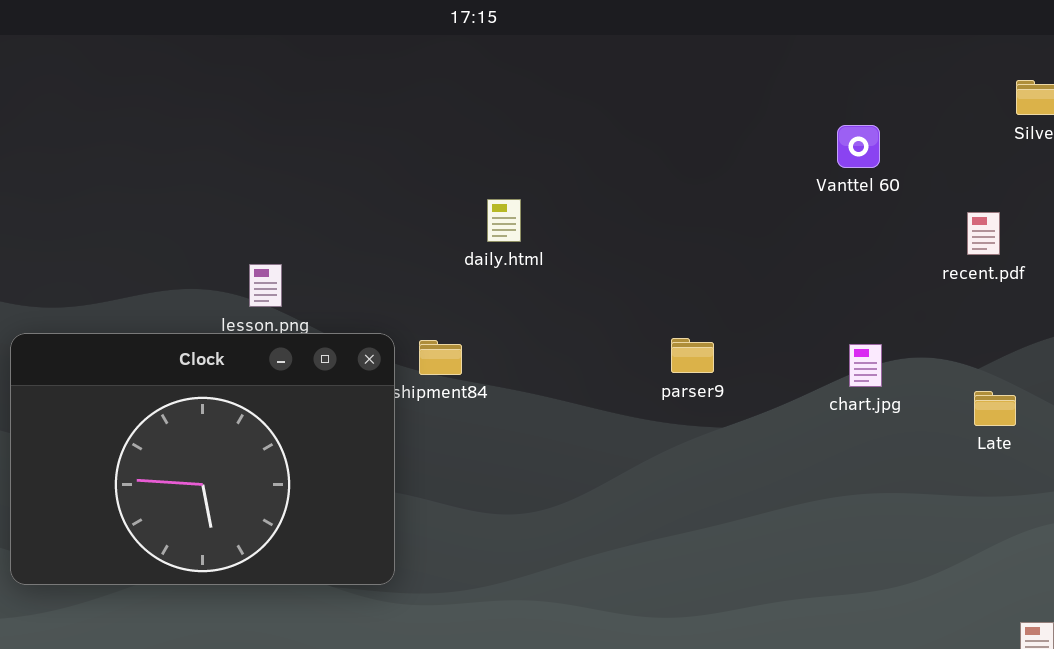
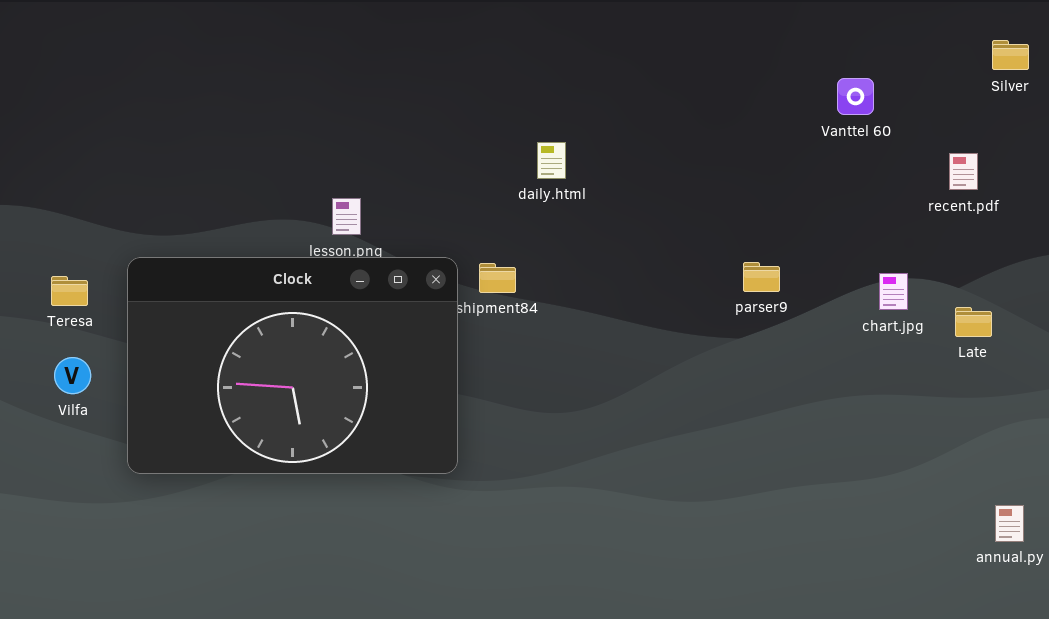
parser9: [671,338,714,373] -> [743,262,780,292], moved
chart.jpg: [849,344,882,387] -> [879,273,908,310], moved

